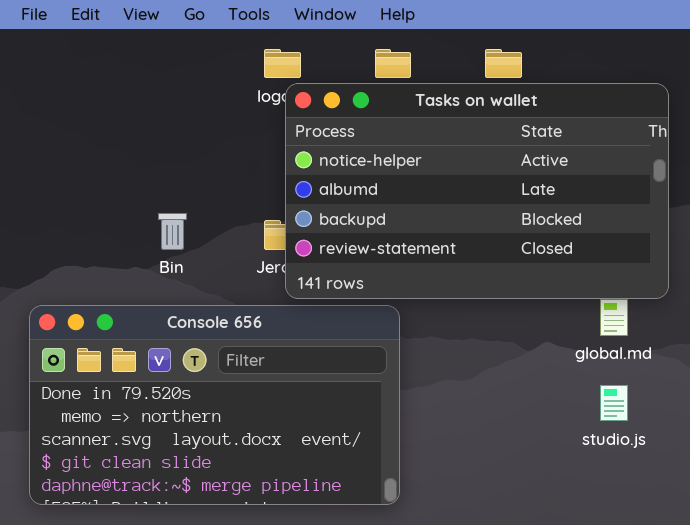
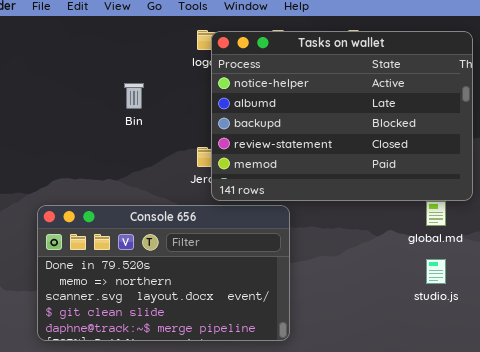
Tasks on wallet: [285,83,669,299] -> [211,31,473,201], resized
Bin: [158,213,187,250] -> [124,83,144,109], moved

